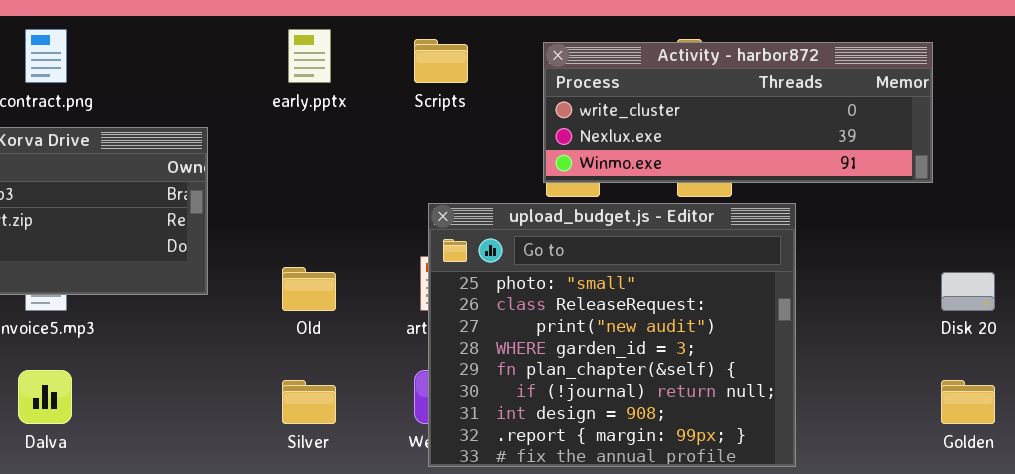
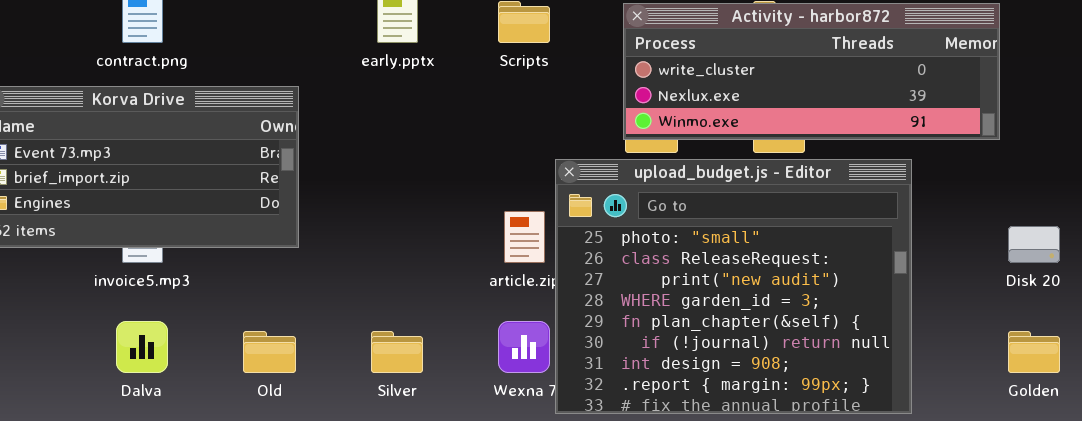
upload_budget.js - Editor: [428,203,796,467] -> [555,159,912,414], moved
Old: [282,267,336,311] -> [243,331,296,373], moved

